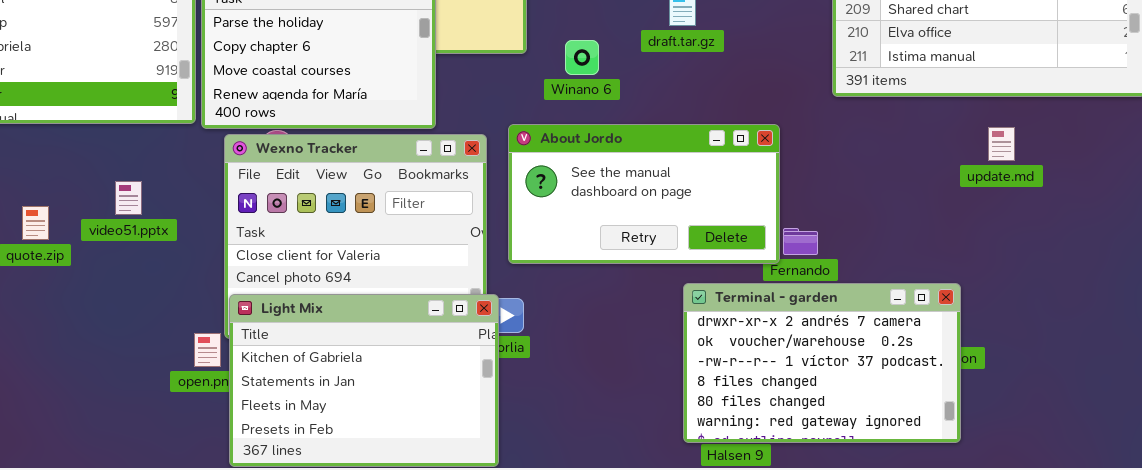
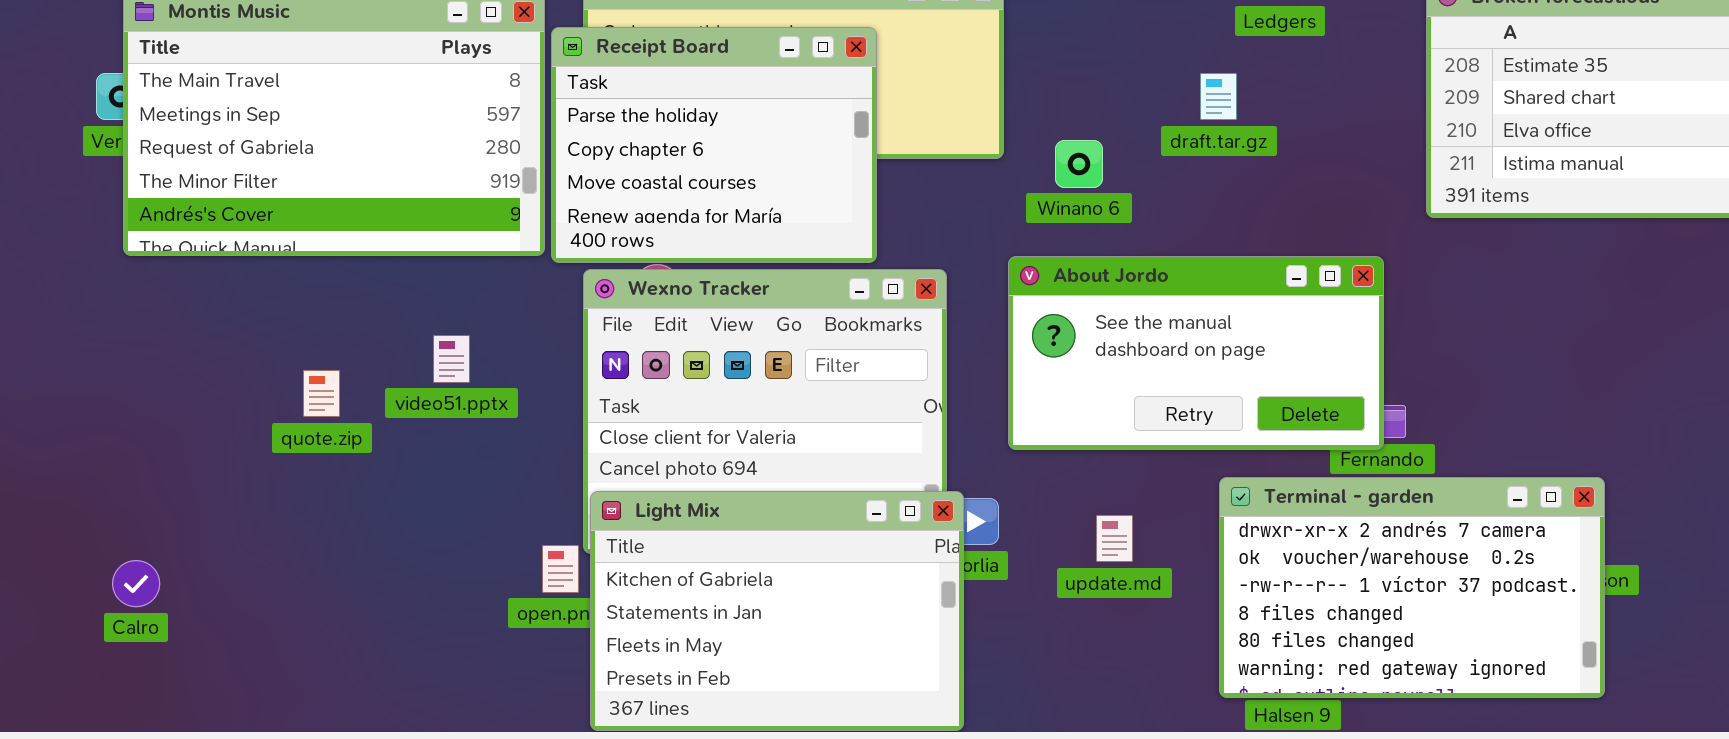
About Jordo: [508,124,780,264] -> [1008,256,1384,450], moved
update.md: [988,127,1015,161] -> [1096,515,1133,562], moved

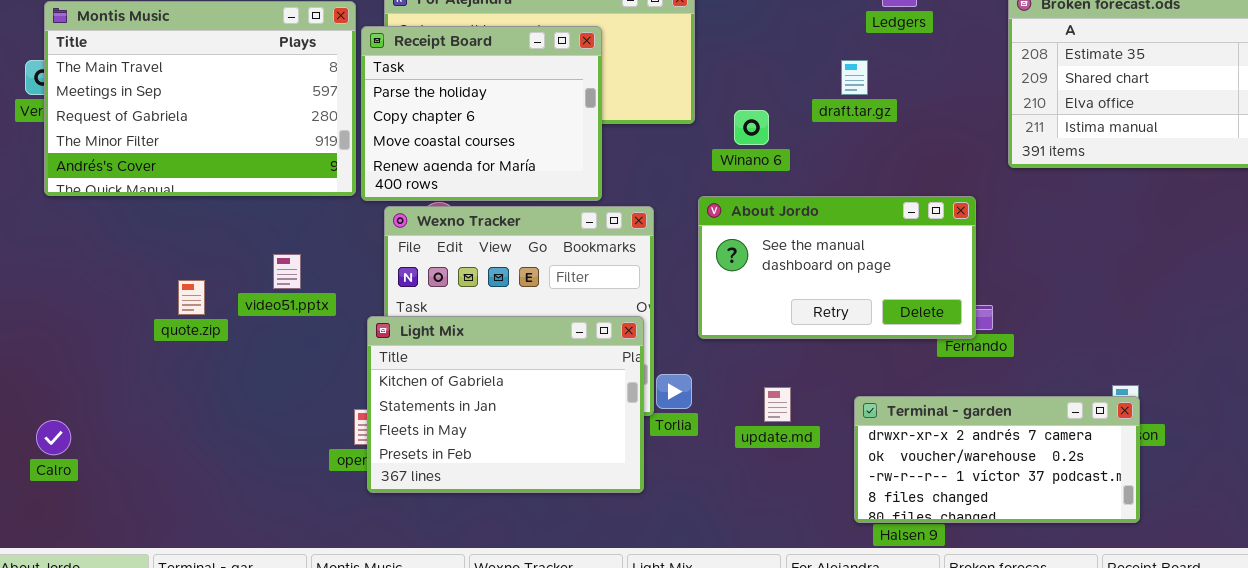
Terminal - garden: [1219,477,1605,698] -> [854,396,1140,523], resized
Light Mix: [590,491,964,731] -> [367,316,644,493], moved

